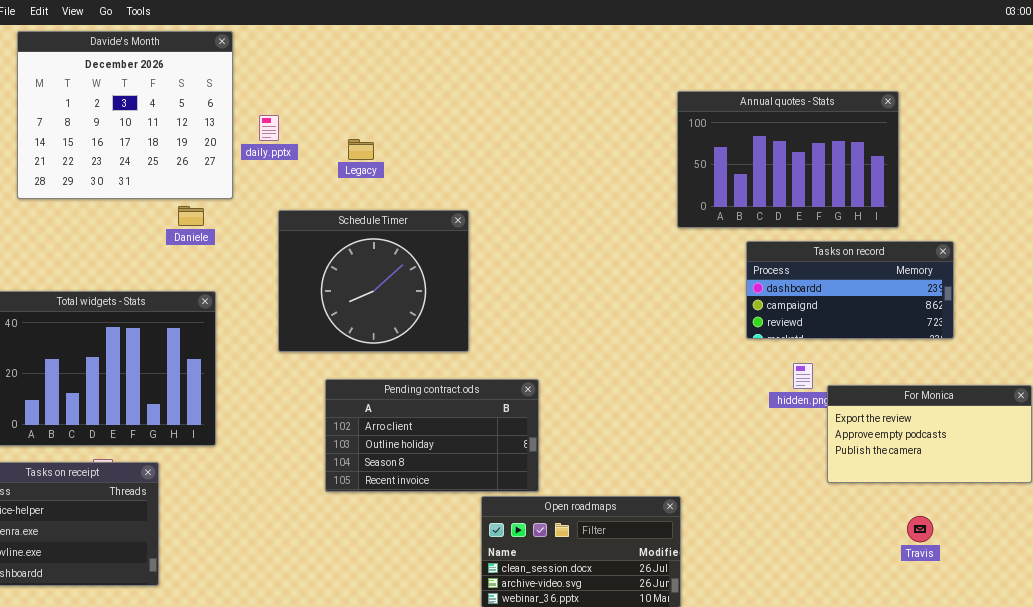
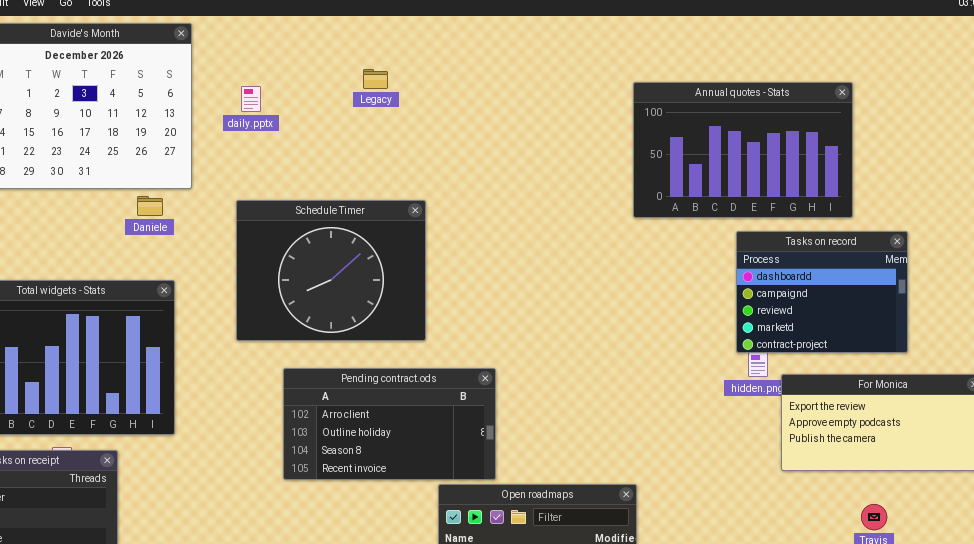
daily.pptx: [259,115,279,141] -> [241,86,261,112], moved
Legacy: [348,139,374,160] -> [363,69,388,89], moved
Tasks on record: [746,241,954,339] -> [736,231,908,353], resized

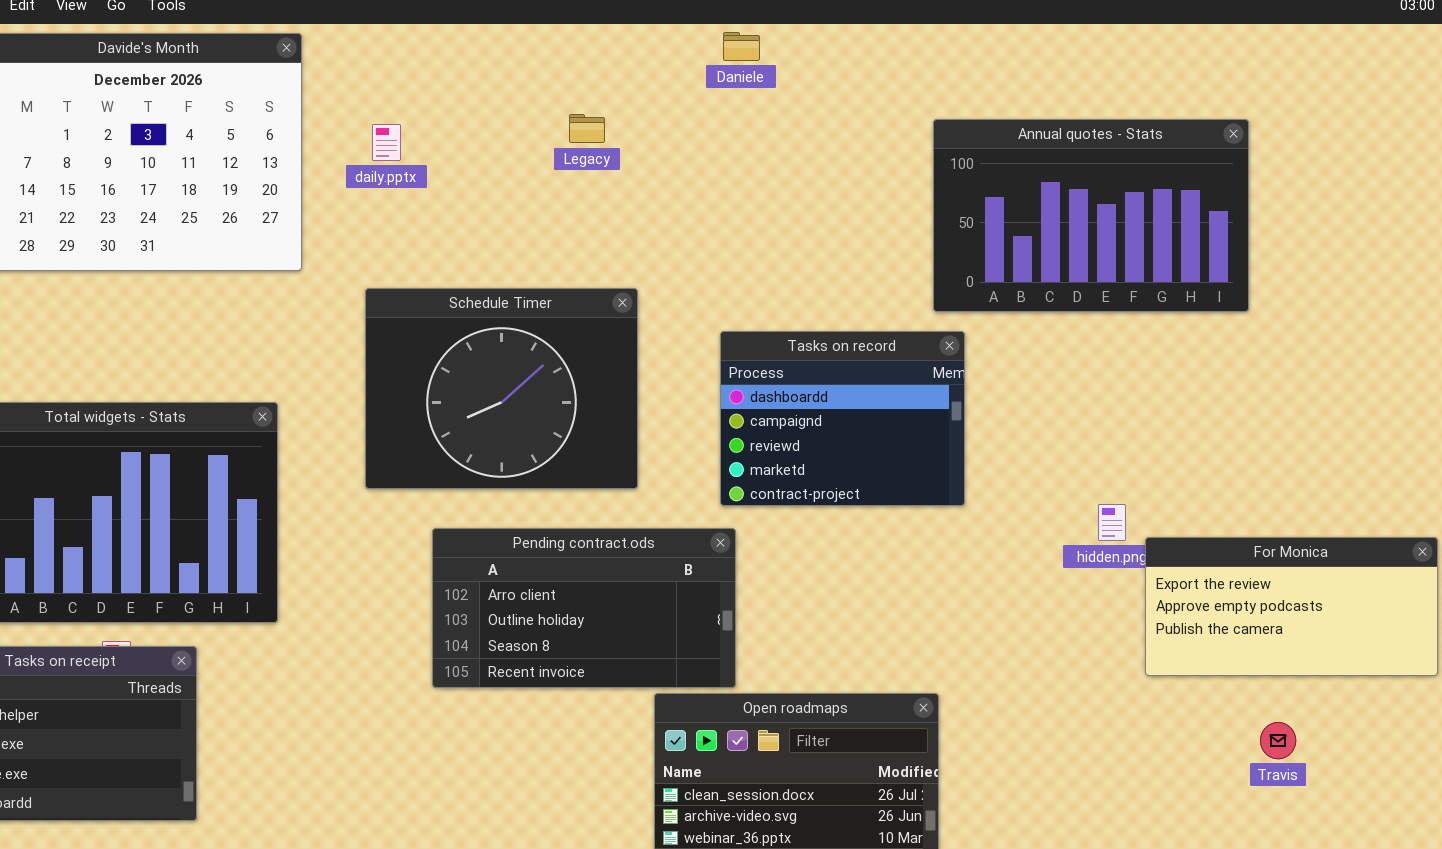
Legacy: [363,69,388,89] -> [569,114,605,143], moved
Daniele: [137,196,163,216] -> [723,32,760,61], moved
Tasks on record: [736,231,908,353] -> [720,331,965,506], moved

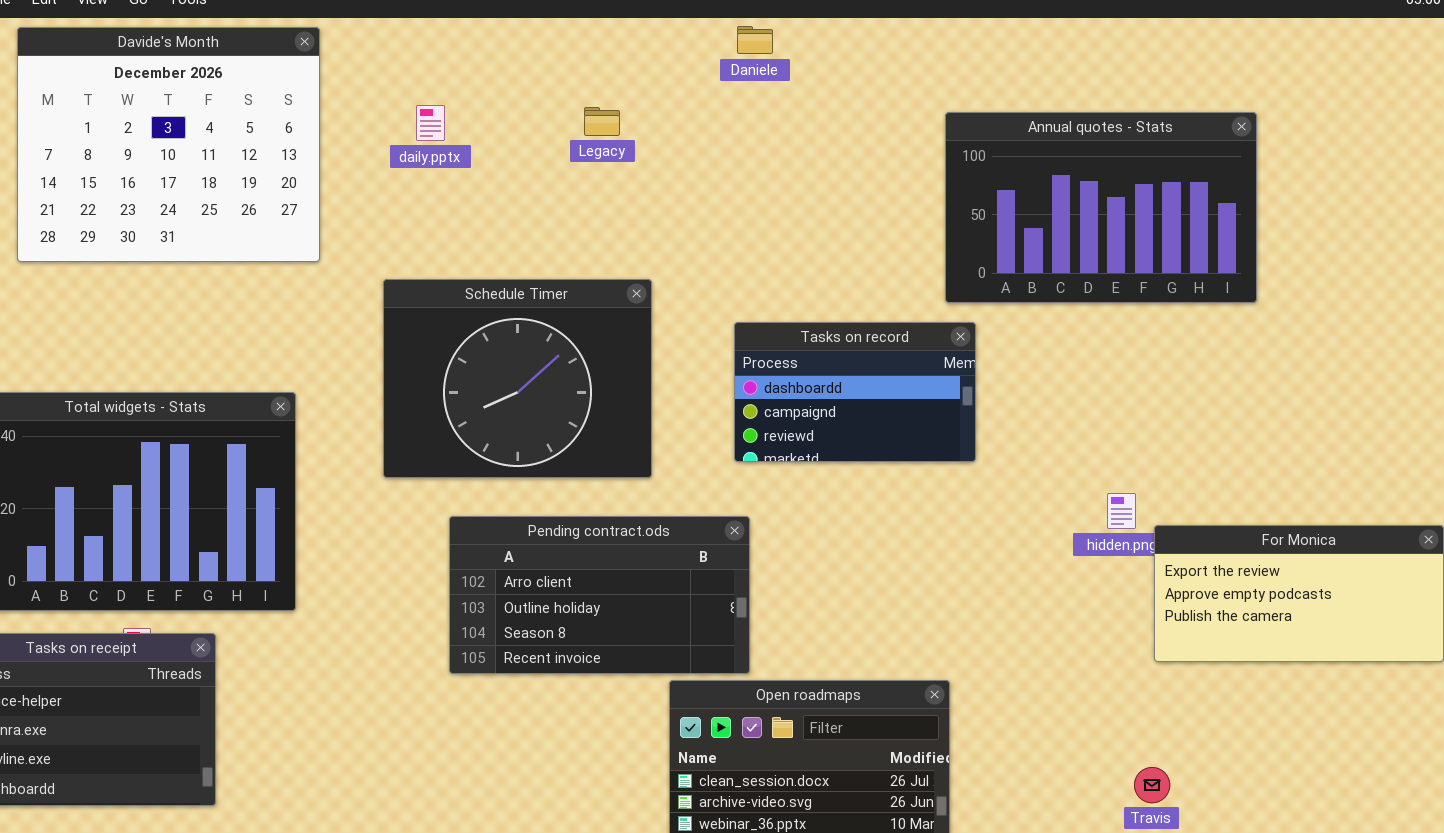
daily.pptx: [372,124,401,161] -> [416,105,445,141], moved
Tasks on record: [720,331,965,506] -> [734,322,976,462], resized
Travis: [1260,722,1296,759] -> [1134,767,1170,803], moved

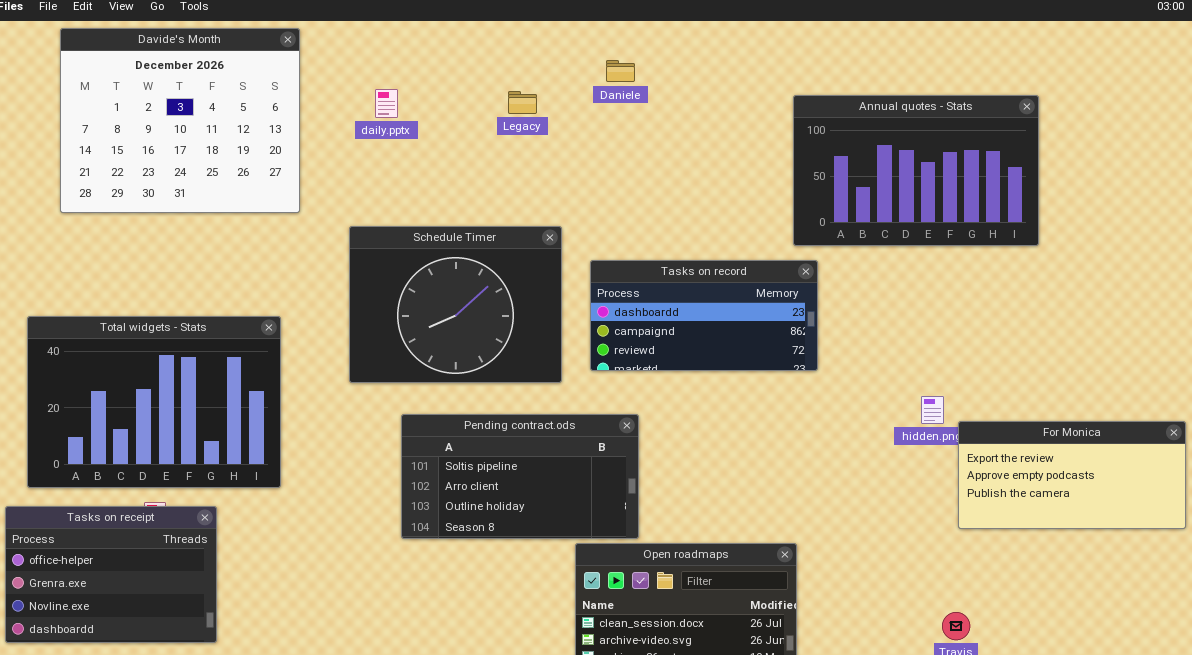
Daniele: [737,26,773,54] -> [606,60,635,82], moved
Tasks on record: [734,322,976,462] -> [590,260,818,371], resized
Pending contract.ods: [449,516,750,674] -> [401,414,639,539], scrolled up 1 row

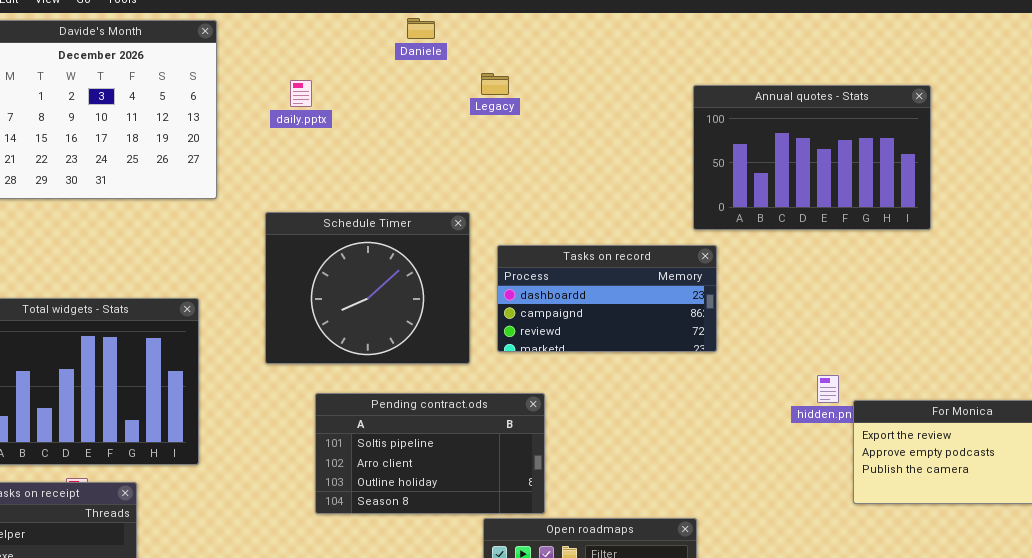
Daniele: [606,60,635,82] -> [407,18,435,39], moved
Legacy: [508,91,537,114] -> [481,73,509,95], moved

